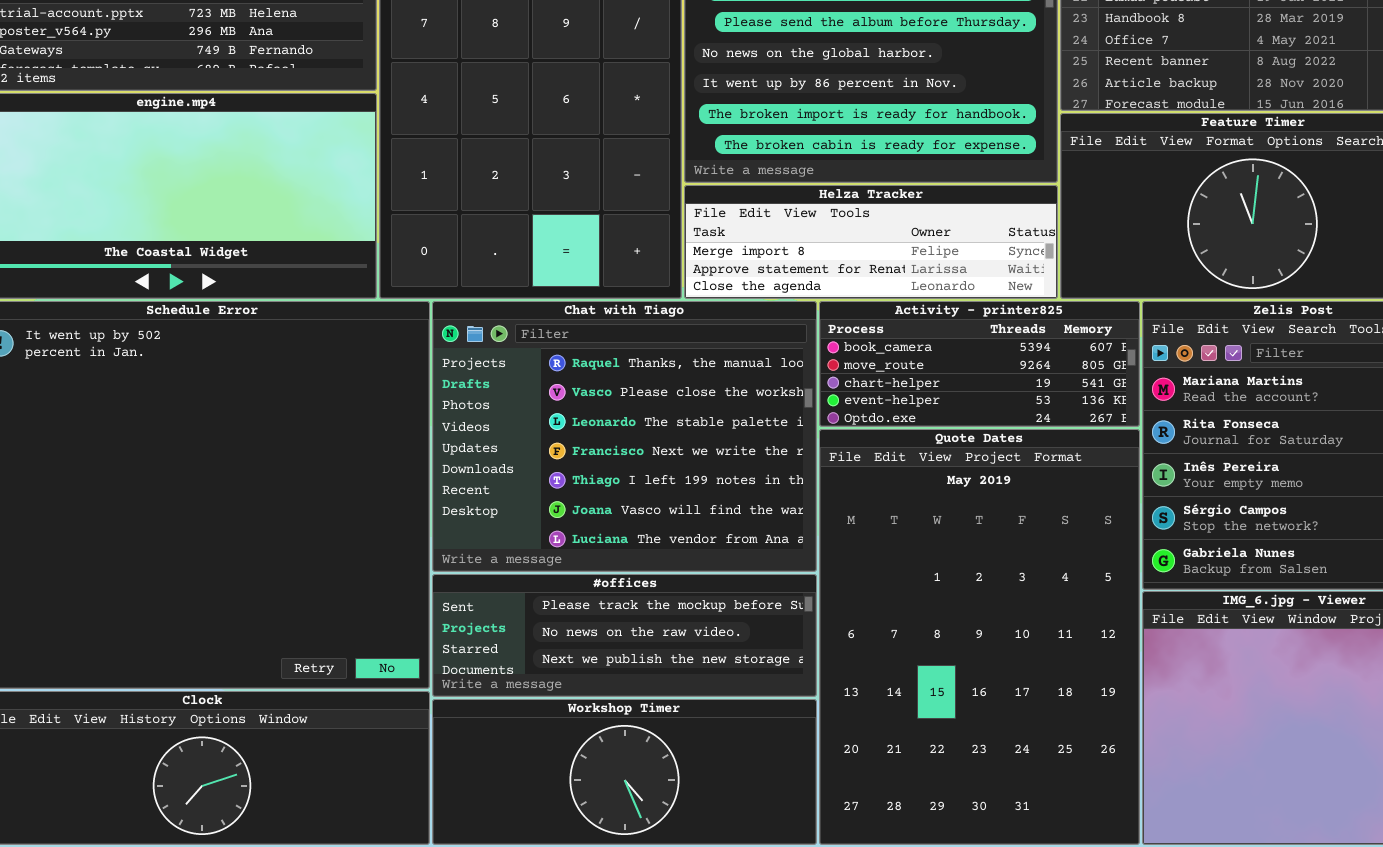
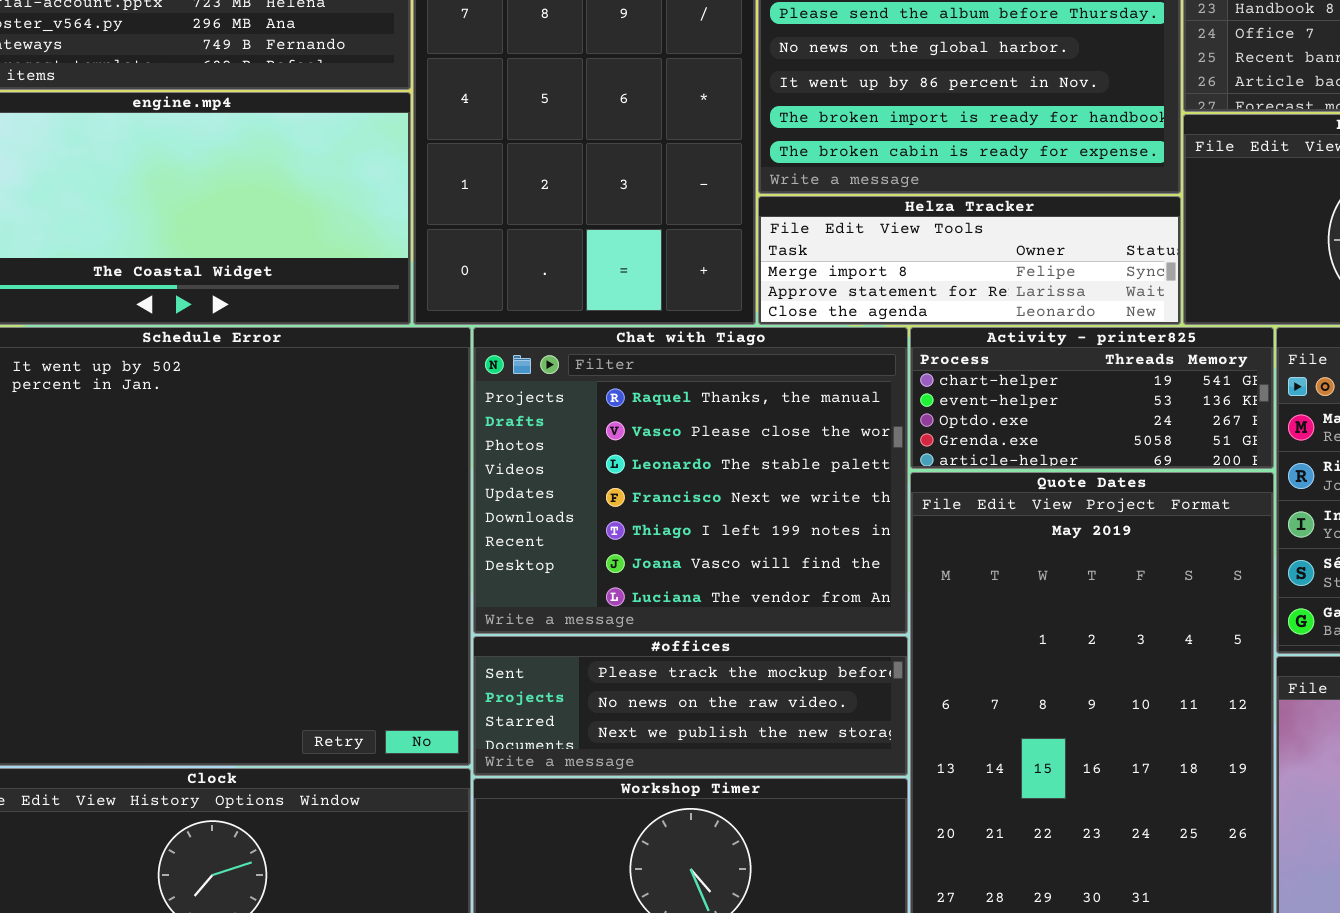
Activity - printer825: [819,301,1140,427] -> [910,327,1274,469], scrolled down 2 rows

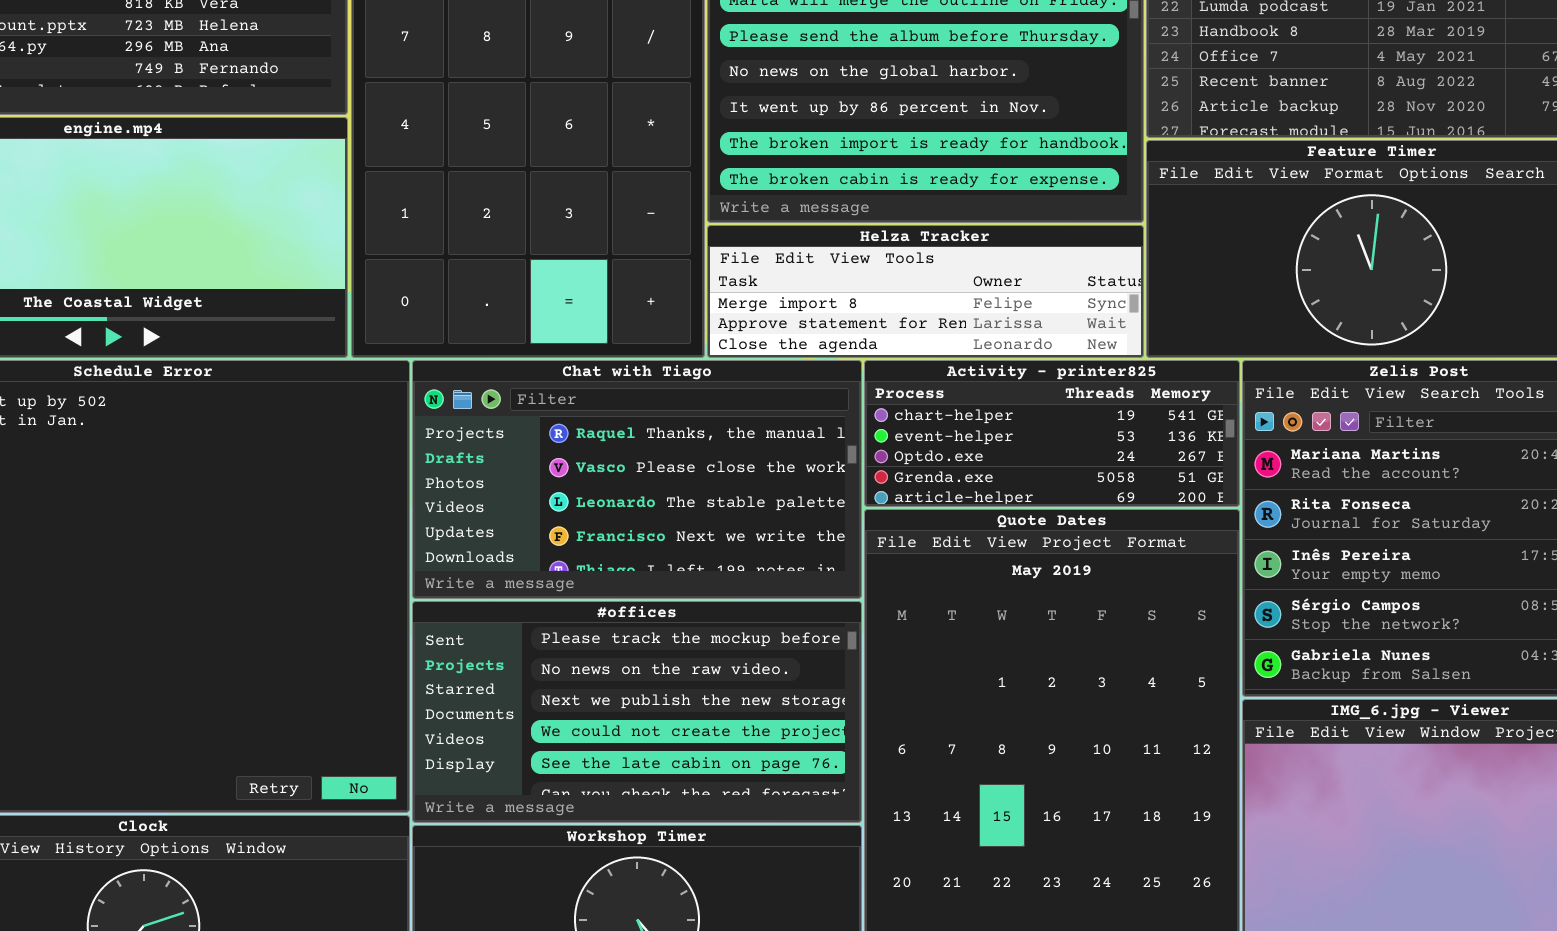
Chat with Tiago: [473,327,908,634] -> [412,360,862,599], resized
#offices: [473,636,908,776] -> [412,601,862,823], resized

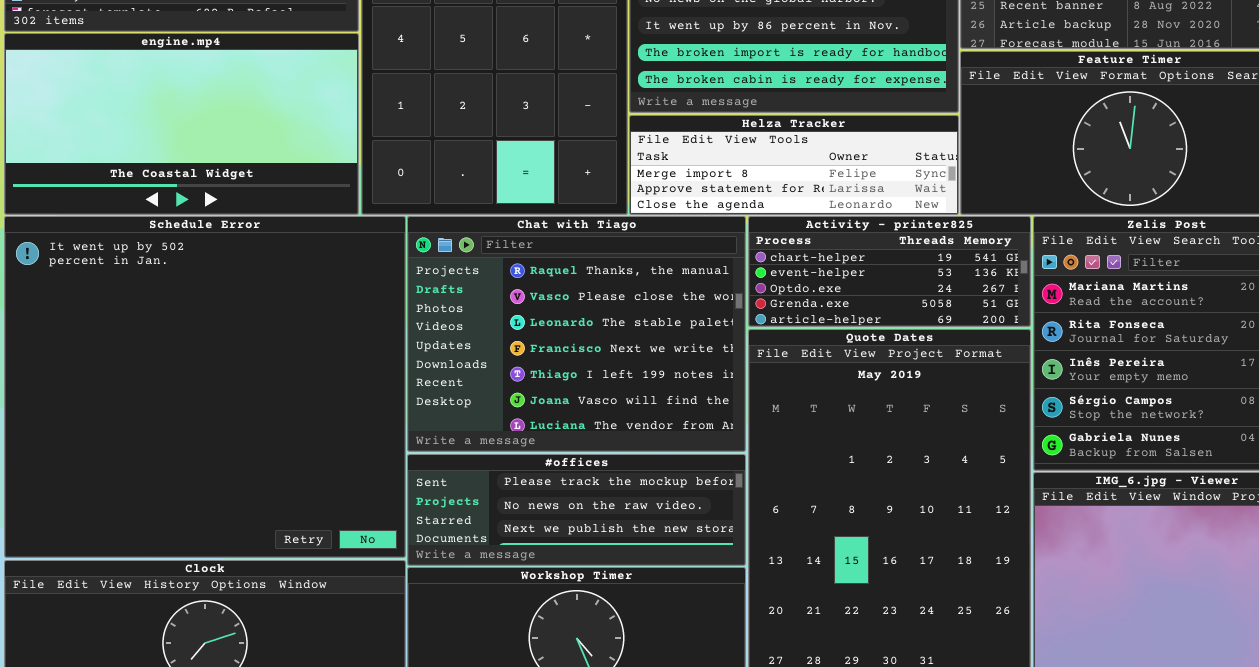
Chat with Tiago: [412,360,862,599] -> [407,216,746,452], resized
#offices: [412,601,862,823] -> [407,454,746,566], resized

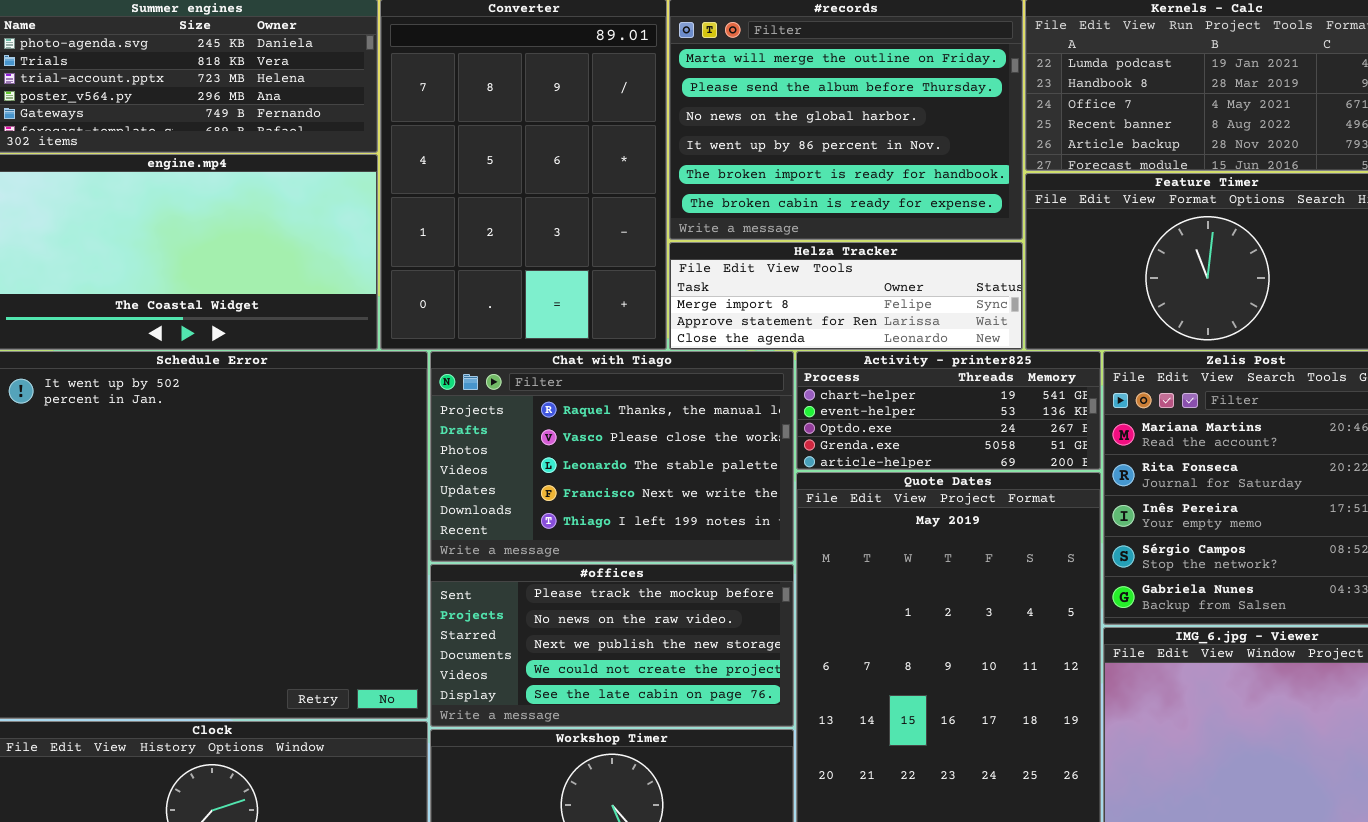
Chat with Tiago: [407,216,746,452] -> [430,351,794,562], resized
#offices: [407,454,746,566] -> [430,564,794,727], resized

